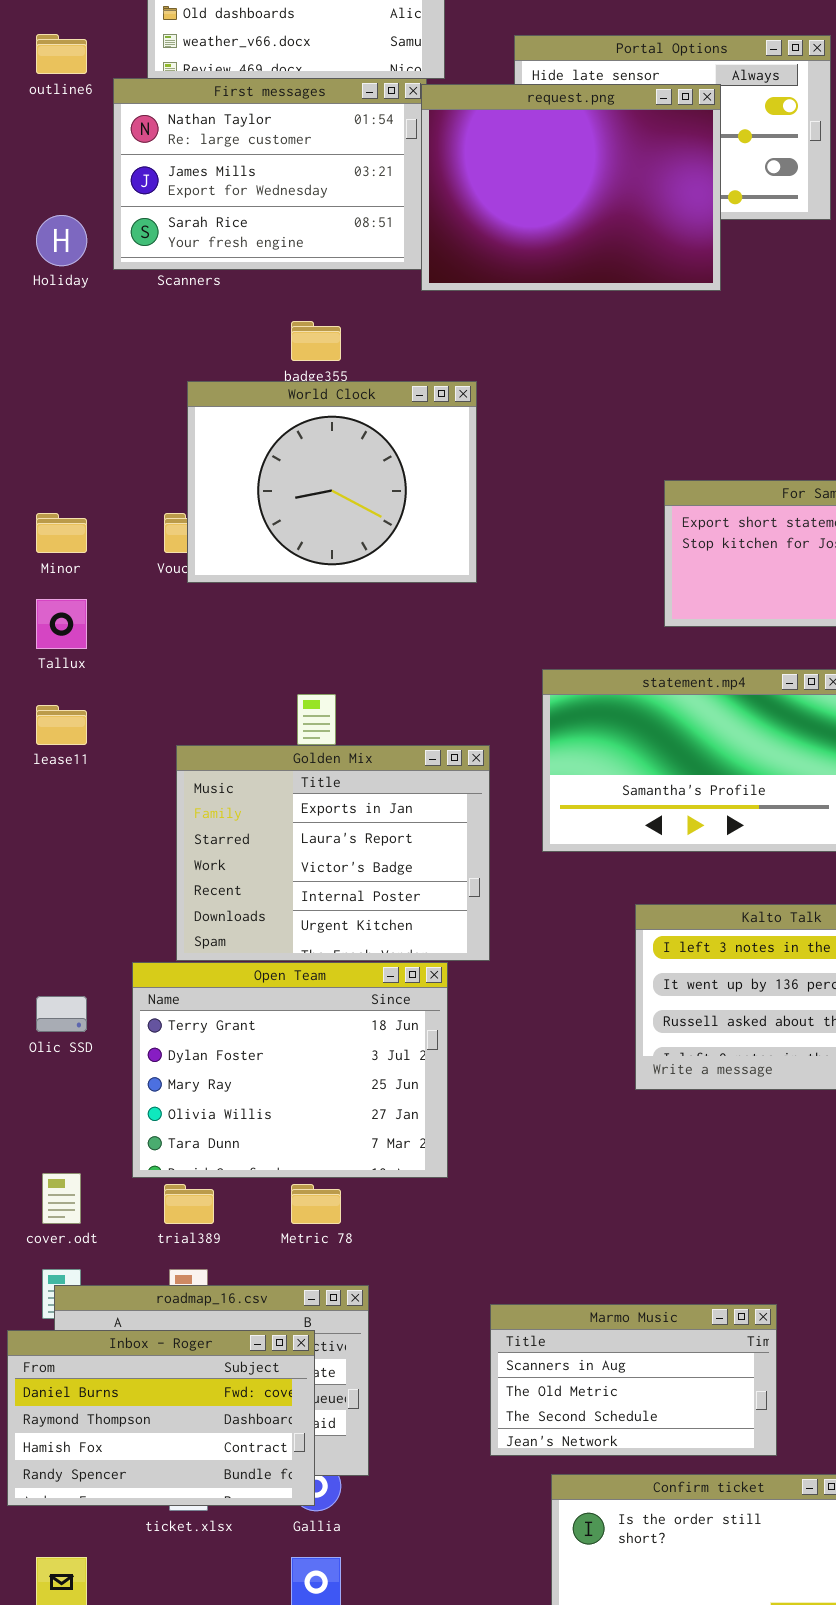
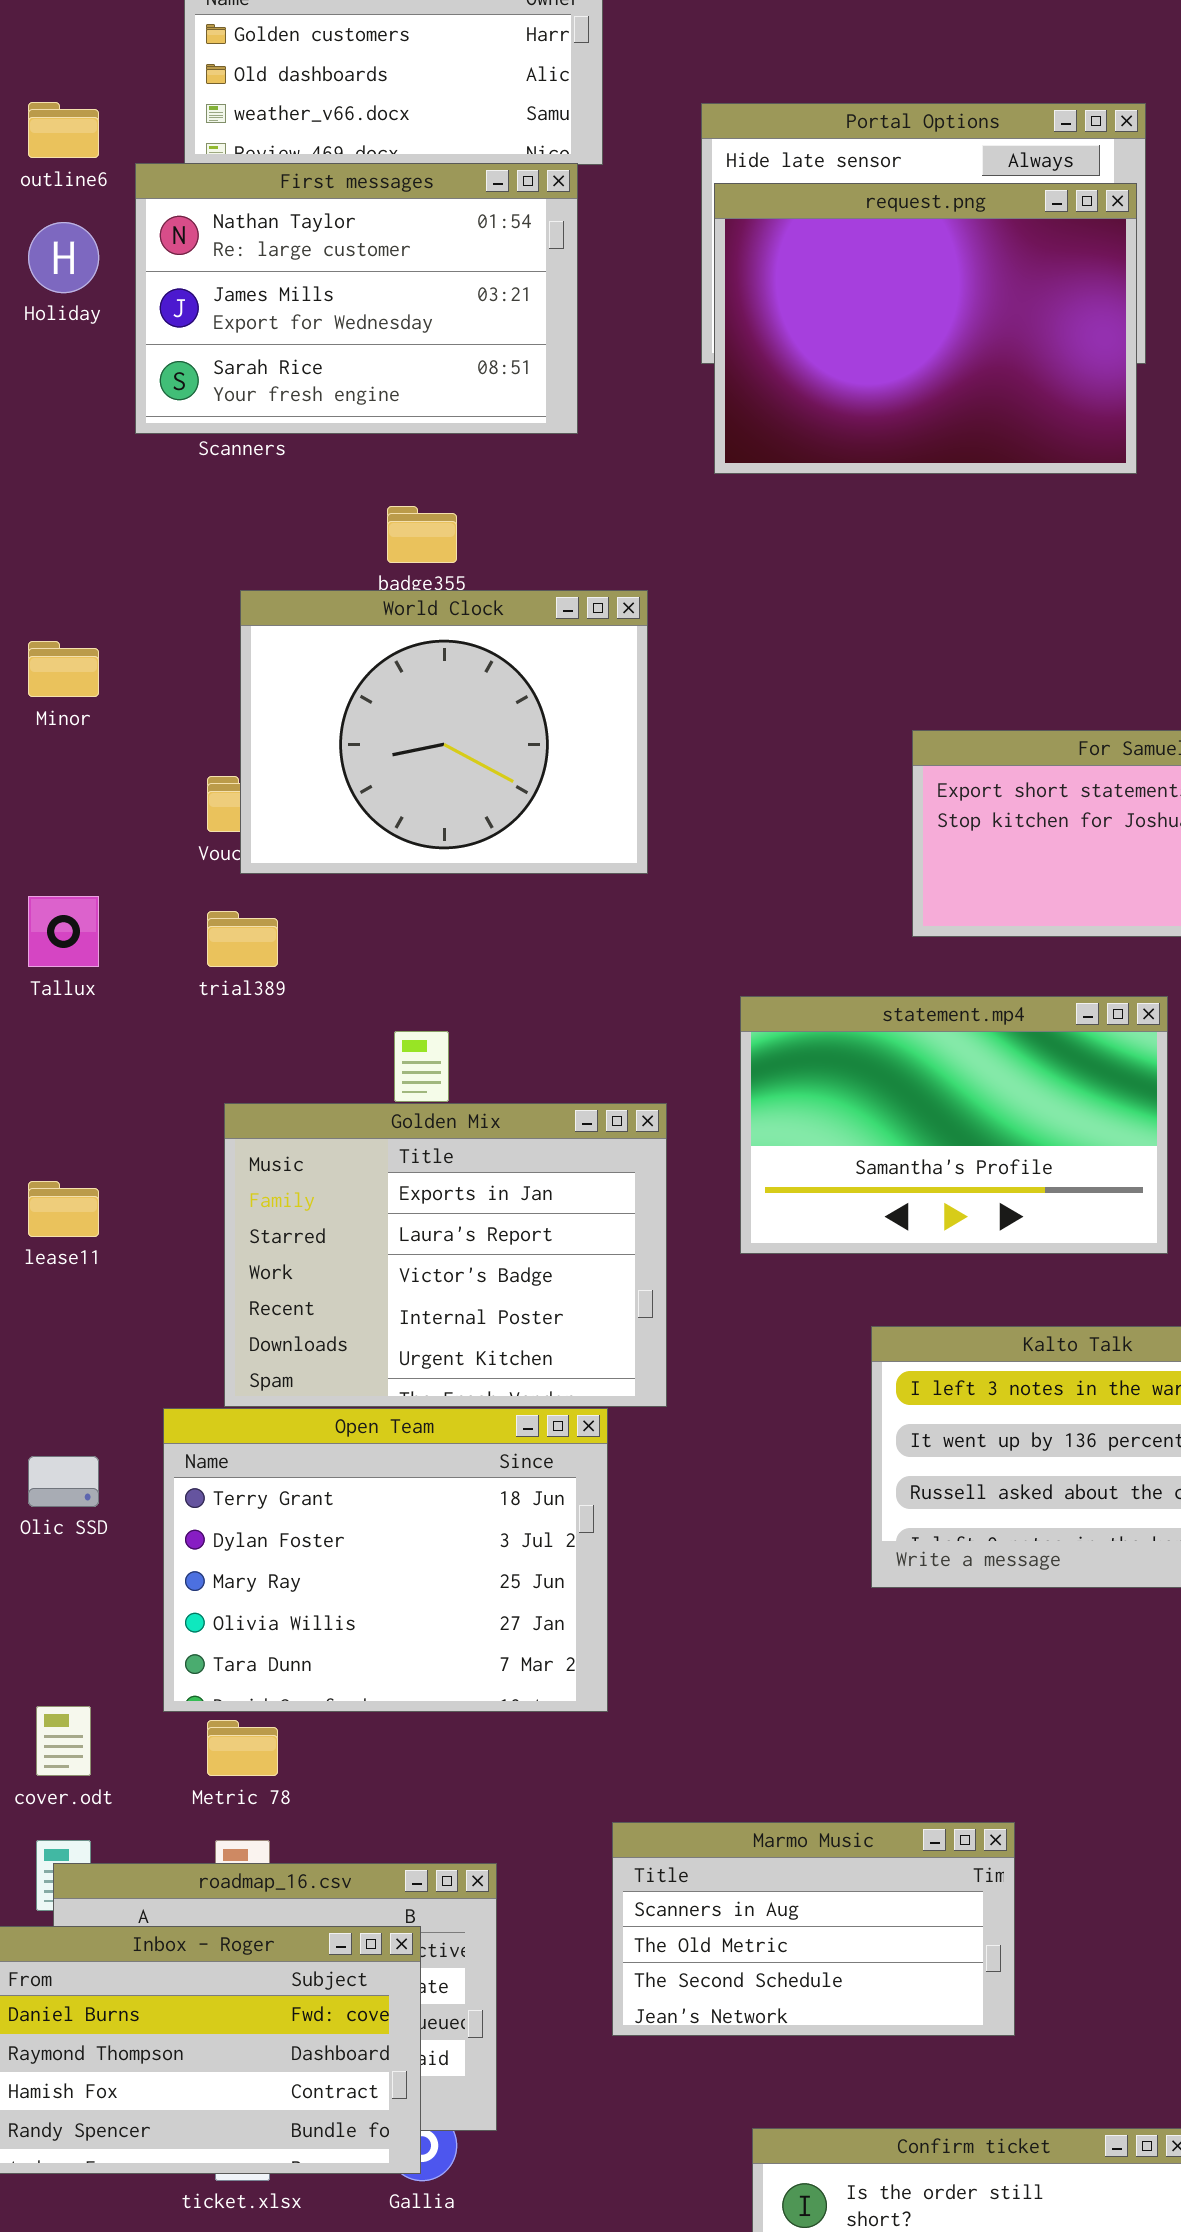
request.png: [421,84,721,291] -> [714,183,1137,474], moved
Holiday: [36,215,87,266] -> [28,222,99,293], moved
Minor: [36,513,87,553] -> [28,641,99,697], moved
lease11: [36,705,87,745] -> [28,1181,99,1237], moved
trial389: [164,1184,214,1224] -> [207,911,278,967], moved
Metric 78: [291,1184,341,1224] -> [207,1720,278,1776], moved
Marmo Music: [490,1304,777,1456] -> [612,1822,1015,2036], moved

